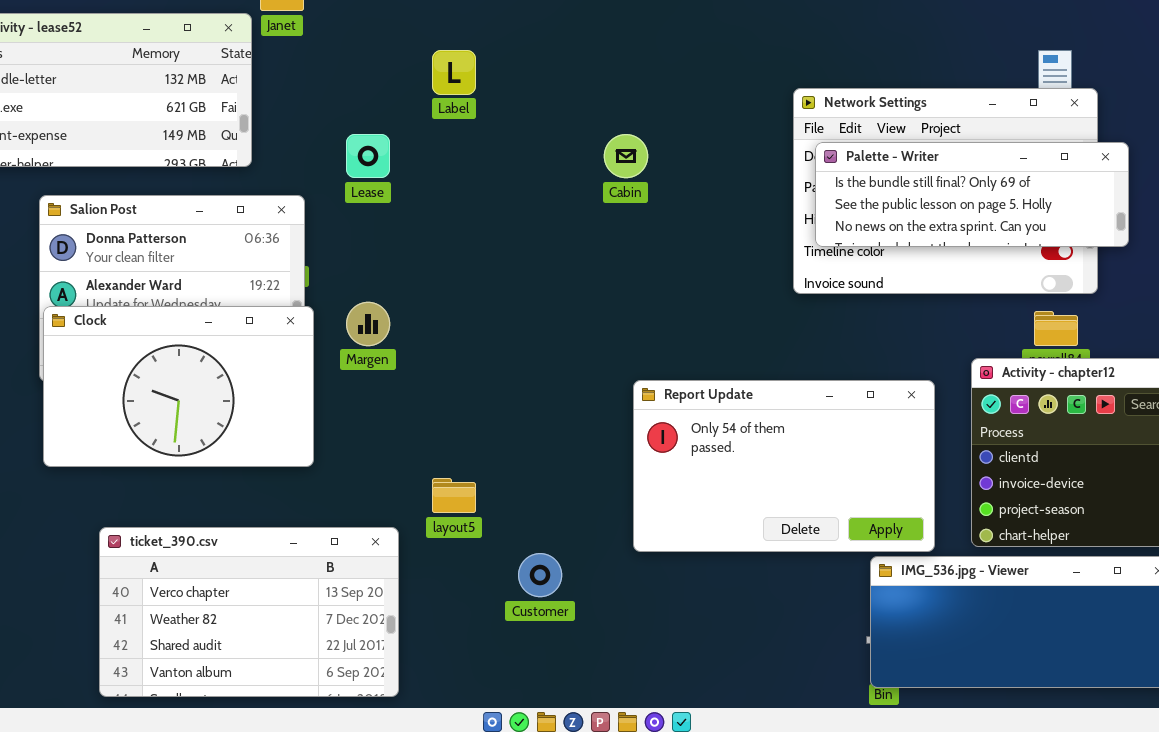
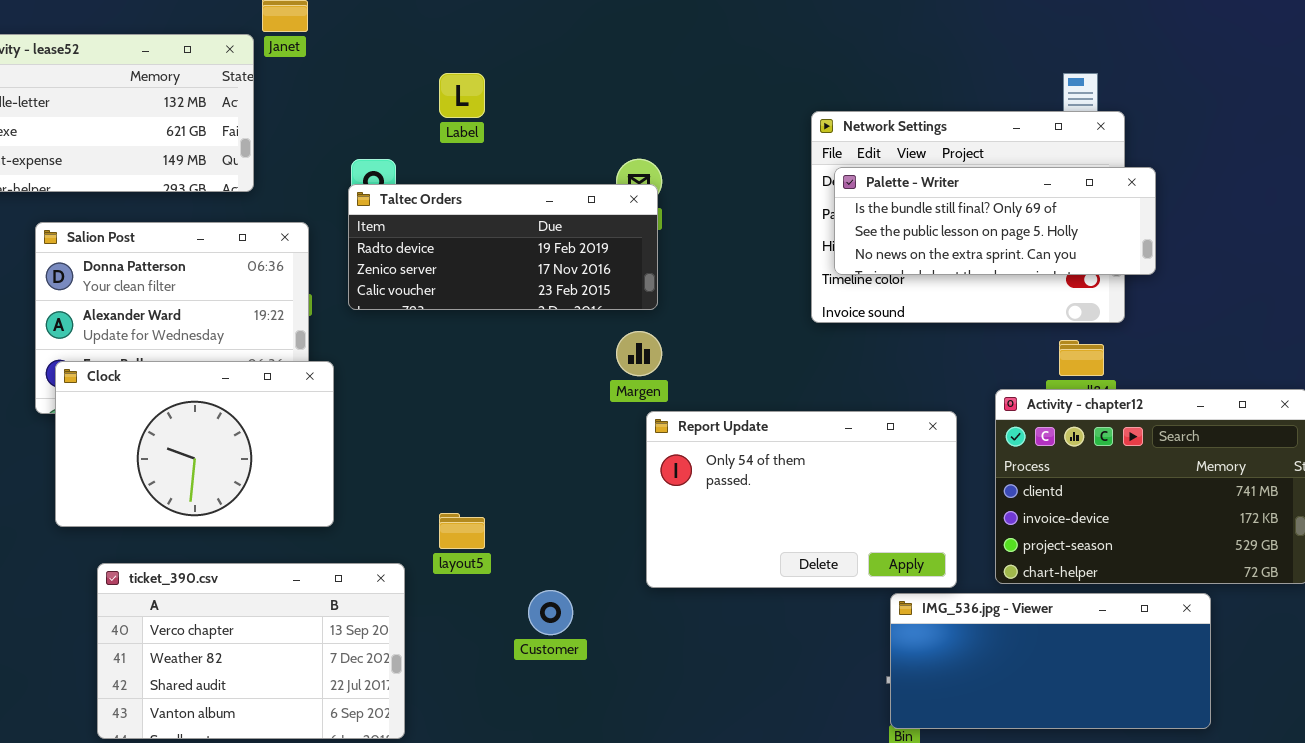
Taltec Orders: none -> [348,184,658,310], opened
Margen: [346,302,390,346] -> [616,331,662,376], moved
Clock: [43,306,314,467] -> [55,361,334,527], moved

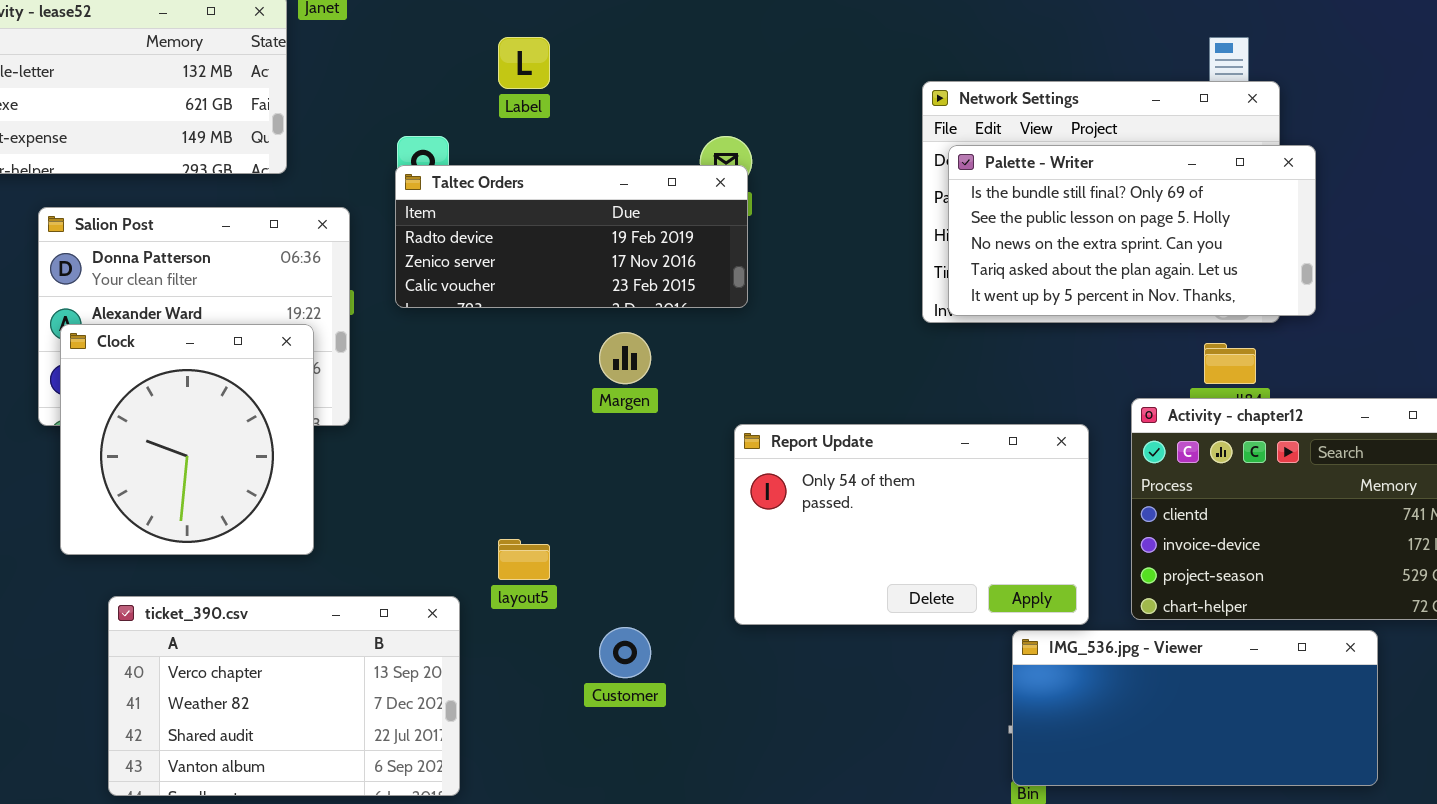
Palette - Writer: [834,167,1156,275] -> [948,145,1316,316], resized
Margen: [616,331,662,376] -> [599,332,651,384], moved
Clock: [55,361,334,527] -> [60,324,314,555], resized

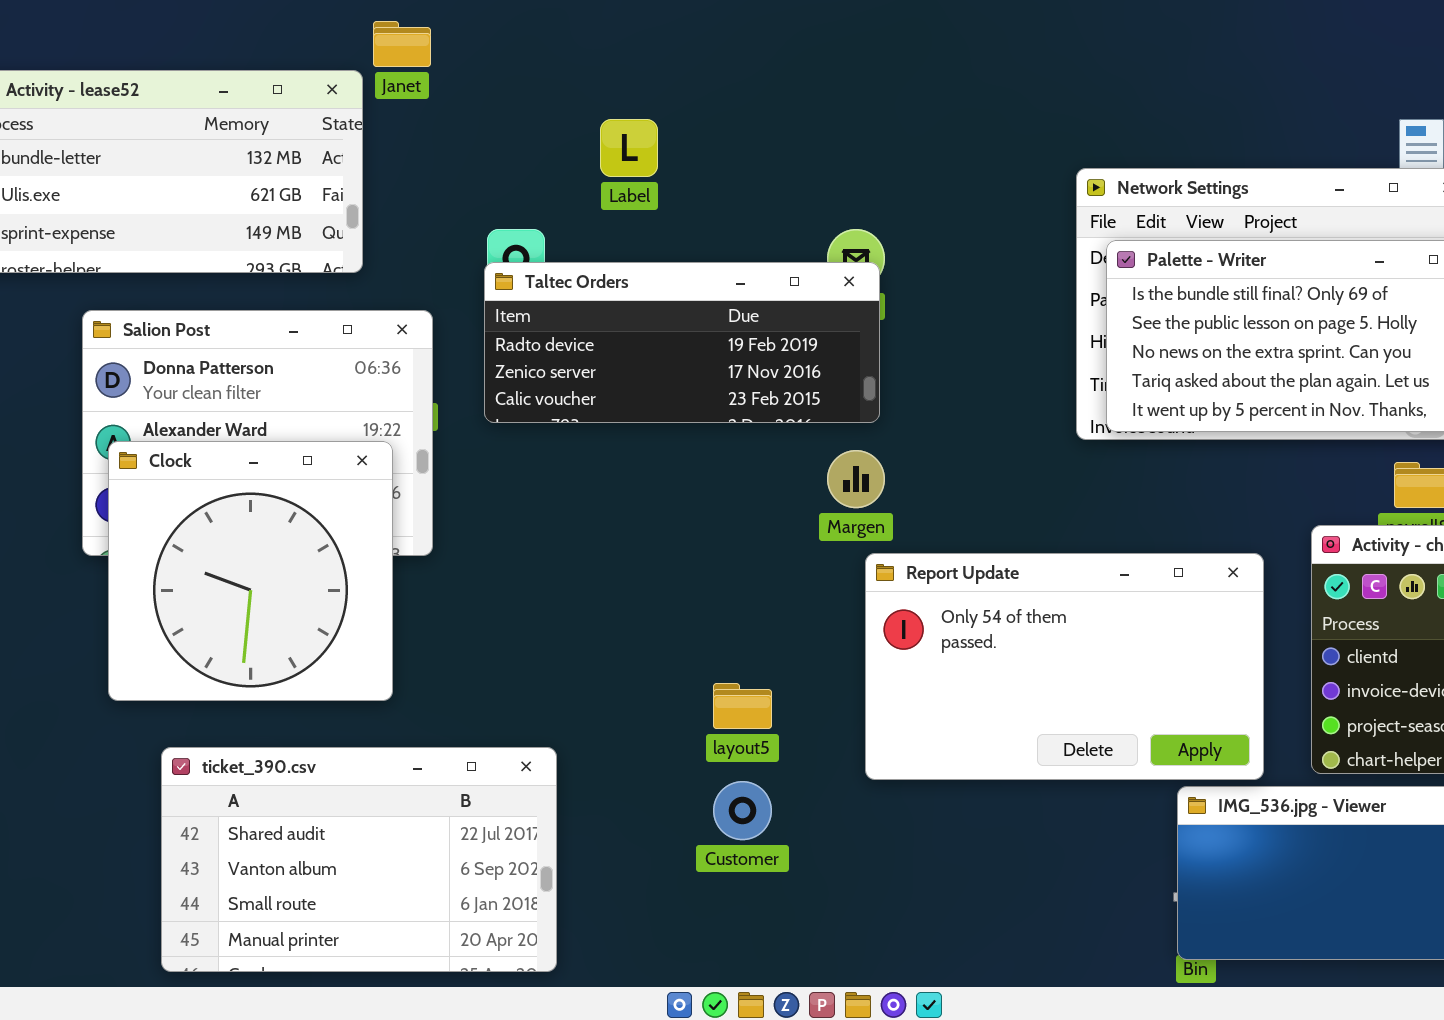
Margen: [599,332,651,384] -> [827,450,885,508], moved
layout5: [498,539,550,580] -> [713,683,772,729], moved
ticket_390.csv: [108,596,460,796] -> [161,747,557,972], scrolled down 2 rows

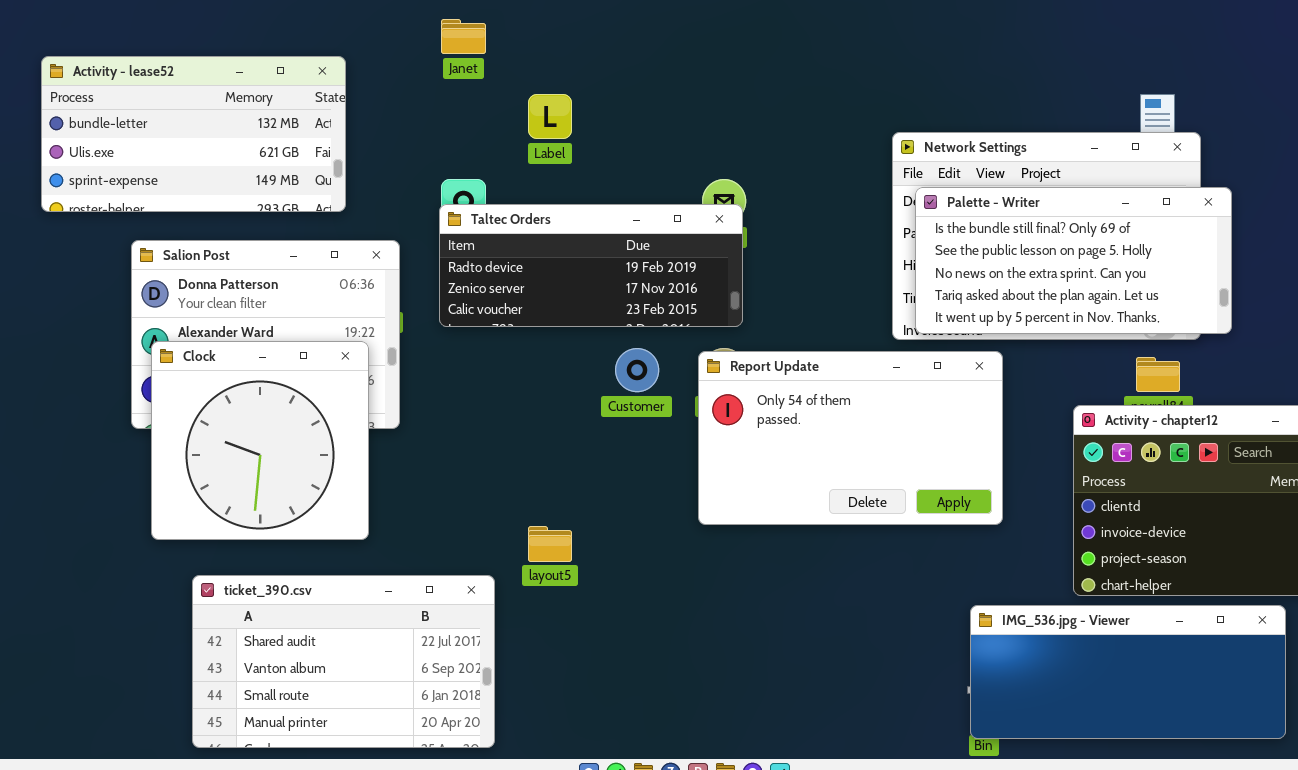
Janet: [373,21,431,67] -> [441,19,486,54], moved
Report Update: [865,553,1264,780] -> [698,351,1003,525], moved
layout5: [713,683,772,729] -> [528,526,572,562], moved
Customer: [713,781,772,840] -> [615,348,659,392], moved

